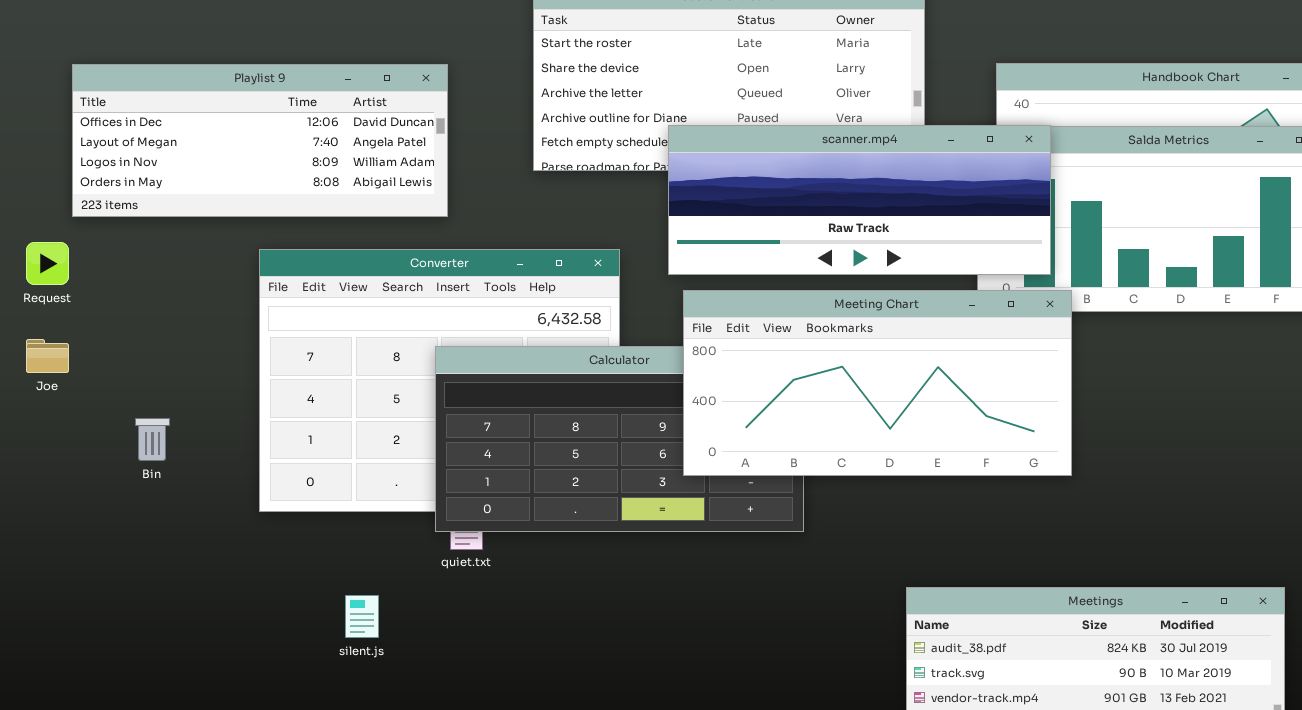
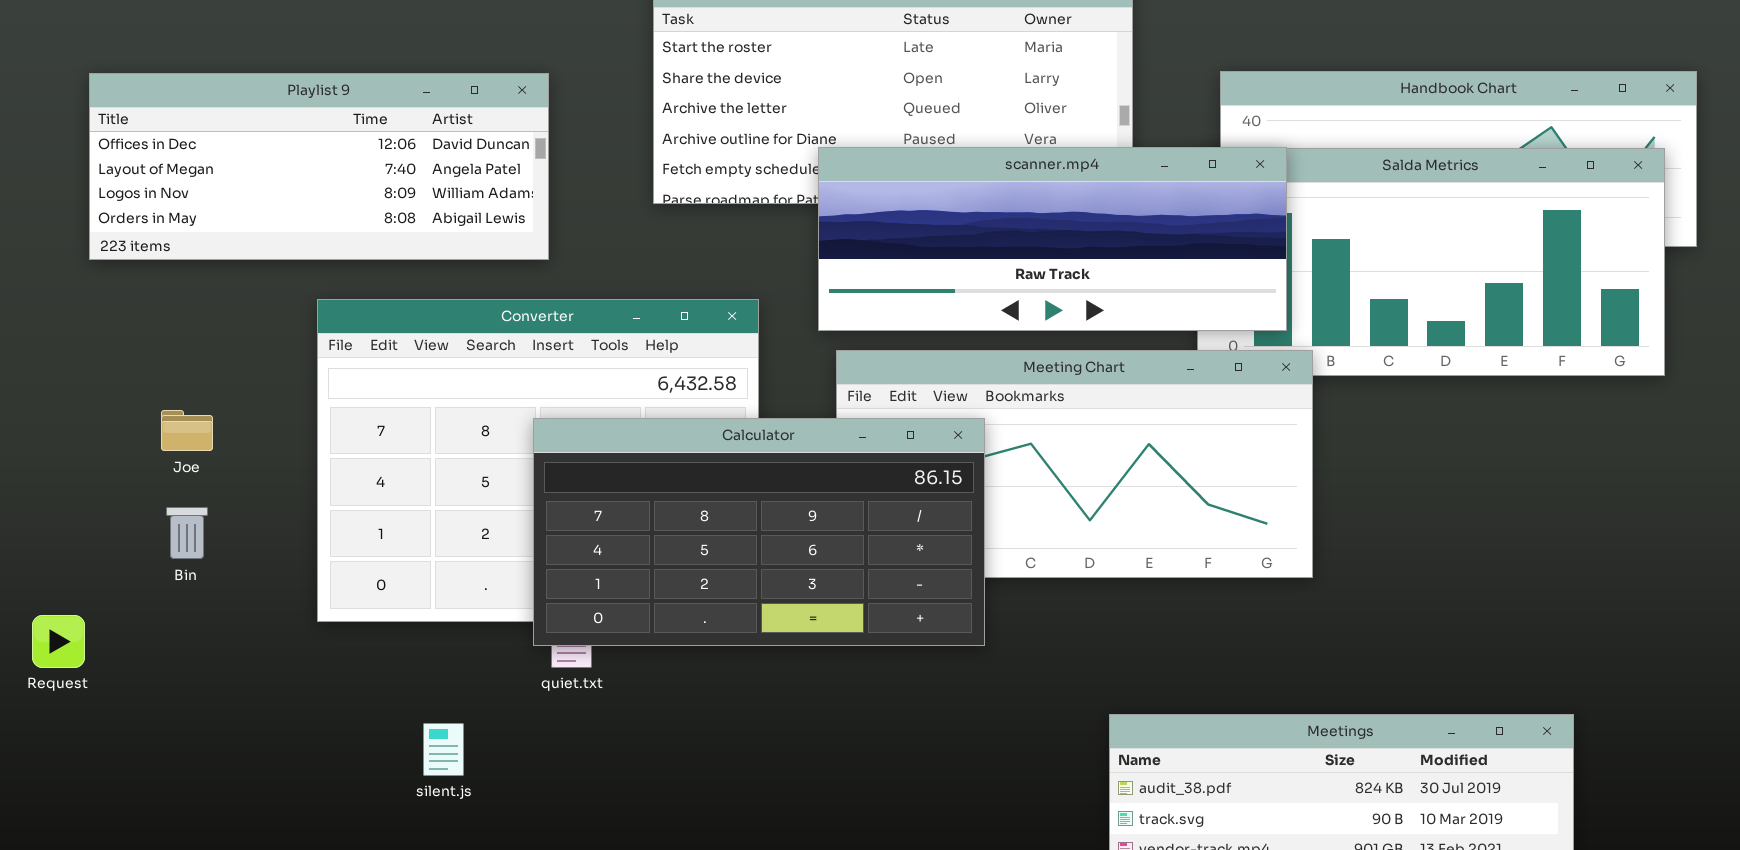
Request: [26,242,69,285] -> [32,615,85,668], moved
Joe: [26,339,69,373] -> [161,410,213,451], moved
Calculator: [435,346,804,532] -> [533,418,985,646], raised

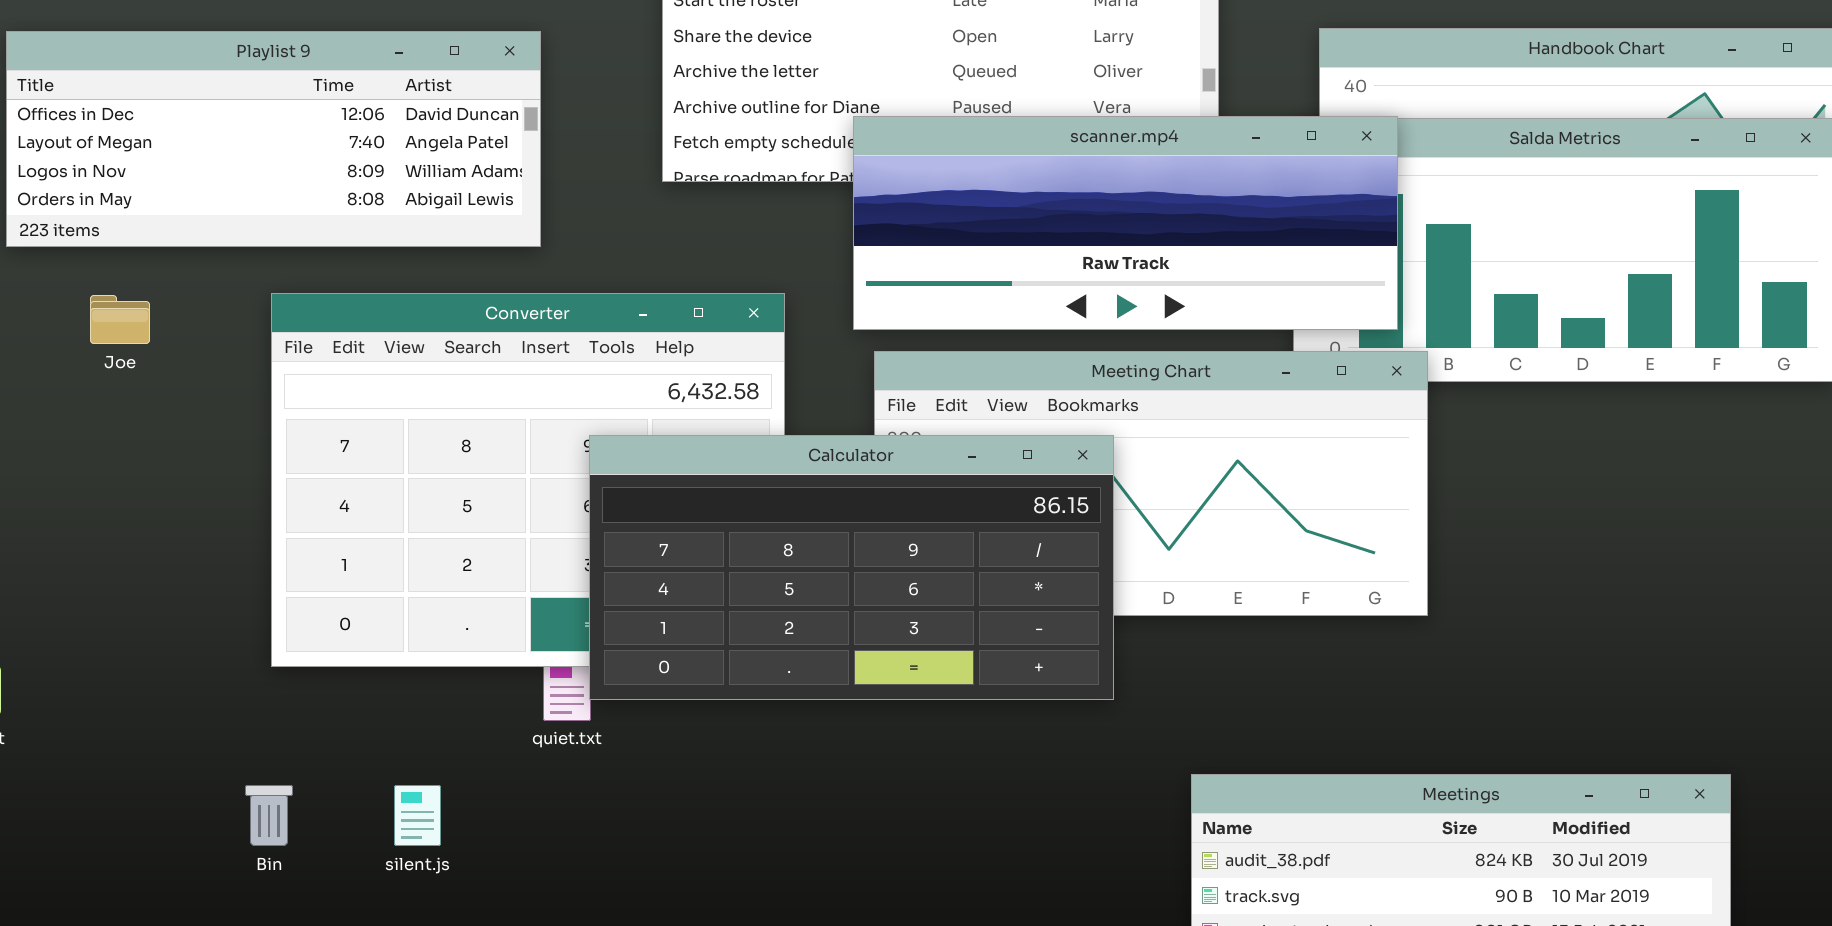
Joe: [161,410,213,451] -> [90,295,150,344], moved
Calculator: [533,418,985,646] -> [589,435,1114,700], moved
Bin: [166,507,208,559] -> [245,785,293,846], moved

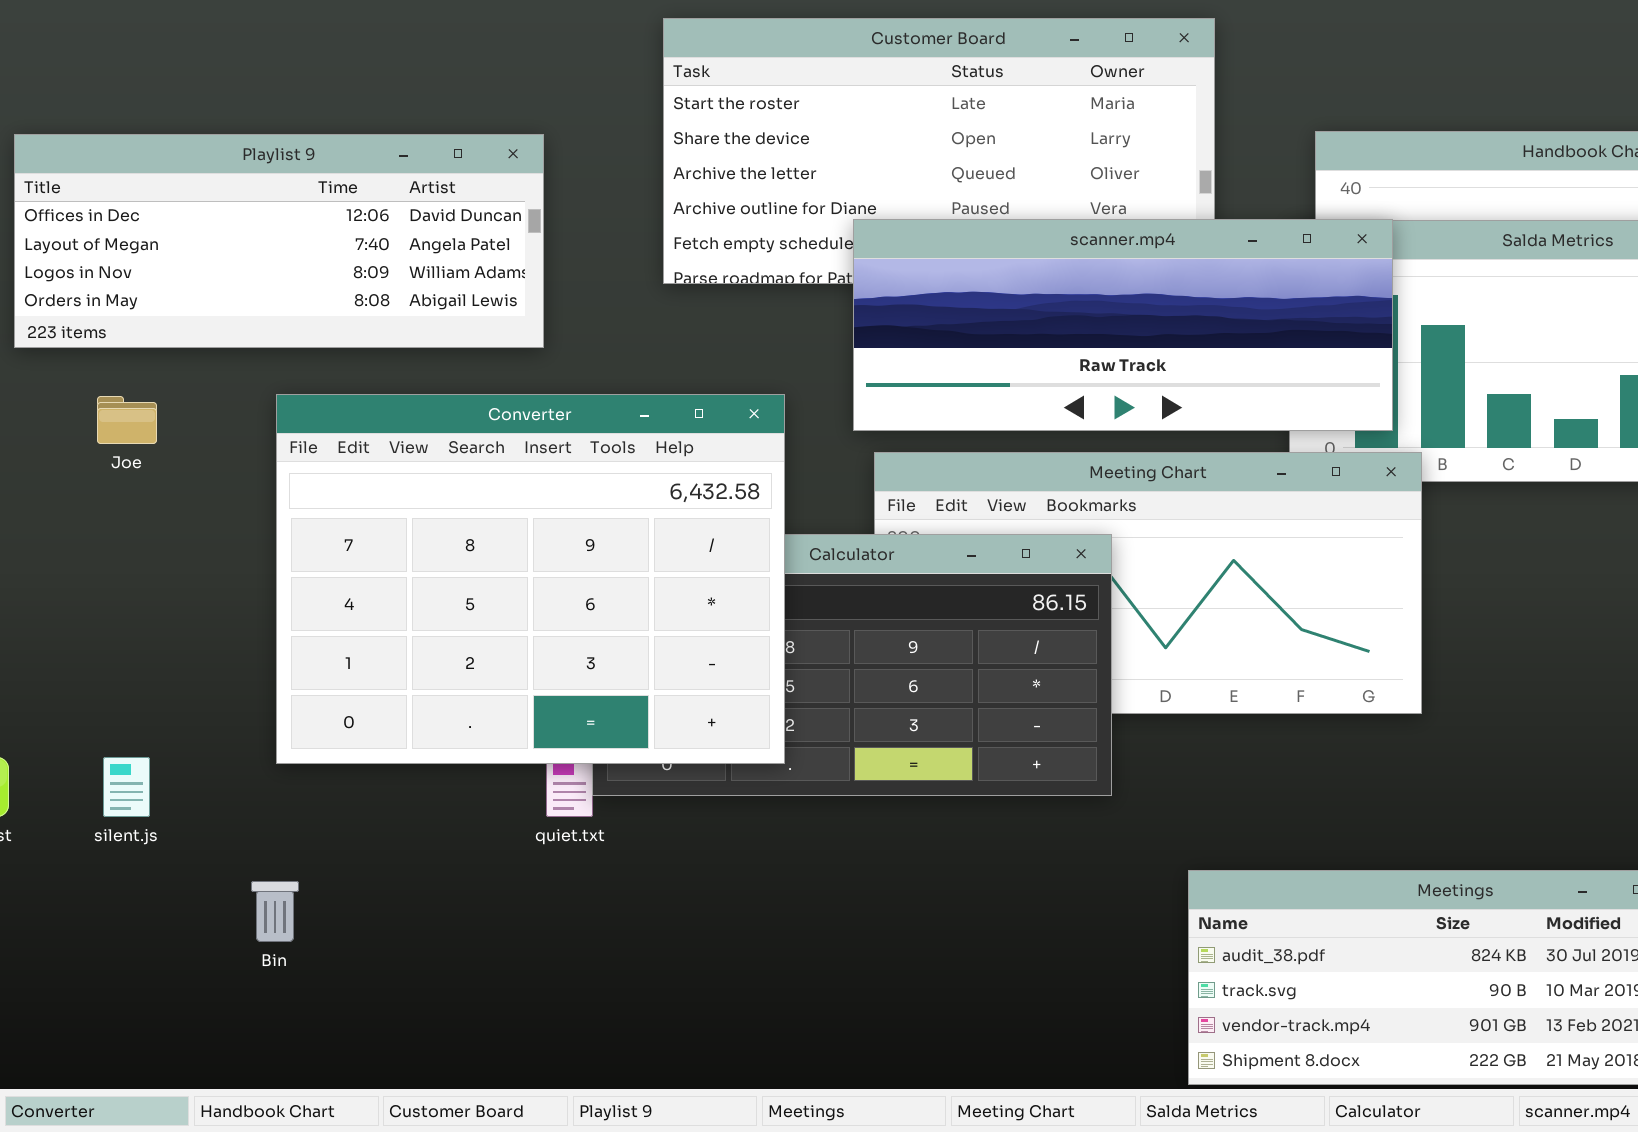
Converter: [271,293,785,667] -> [276,394,785,764], raised
silent.js: [394,785,441,846] -> [103,757,150,817], moved

